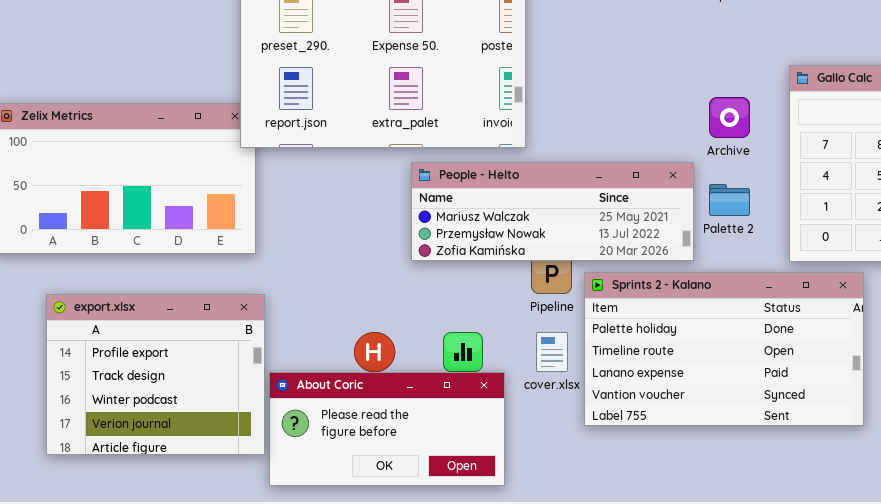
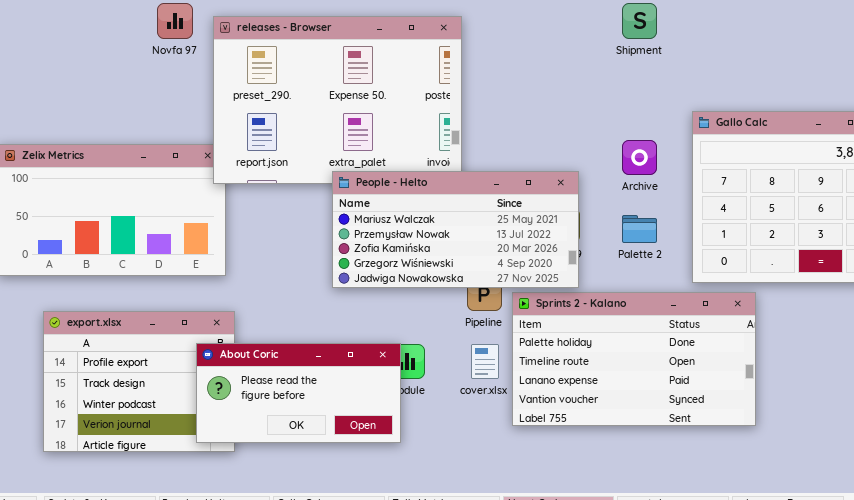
People - Helto: [411,162,694,261] -> [332,171,579,288], moved, resized
About Coric: [269,372,505,486] -> [196,343,401,443], moved

